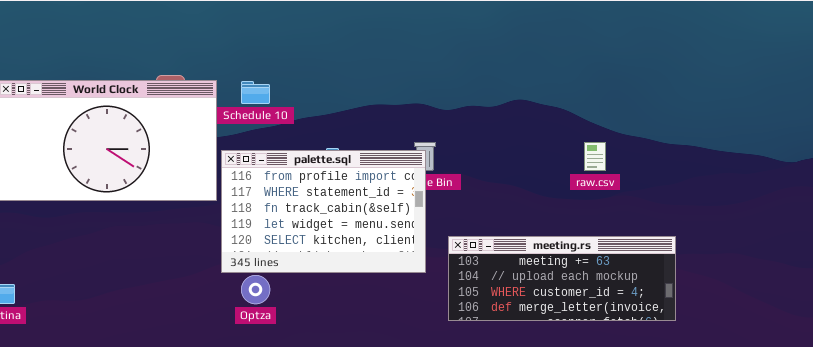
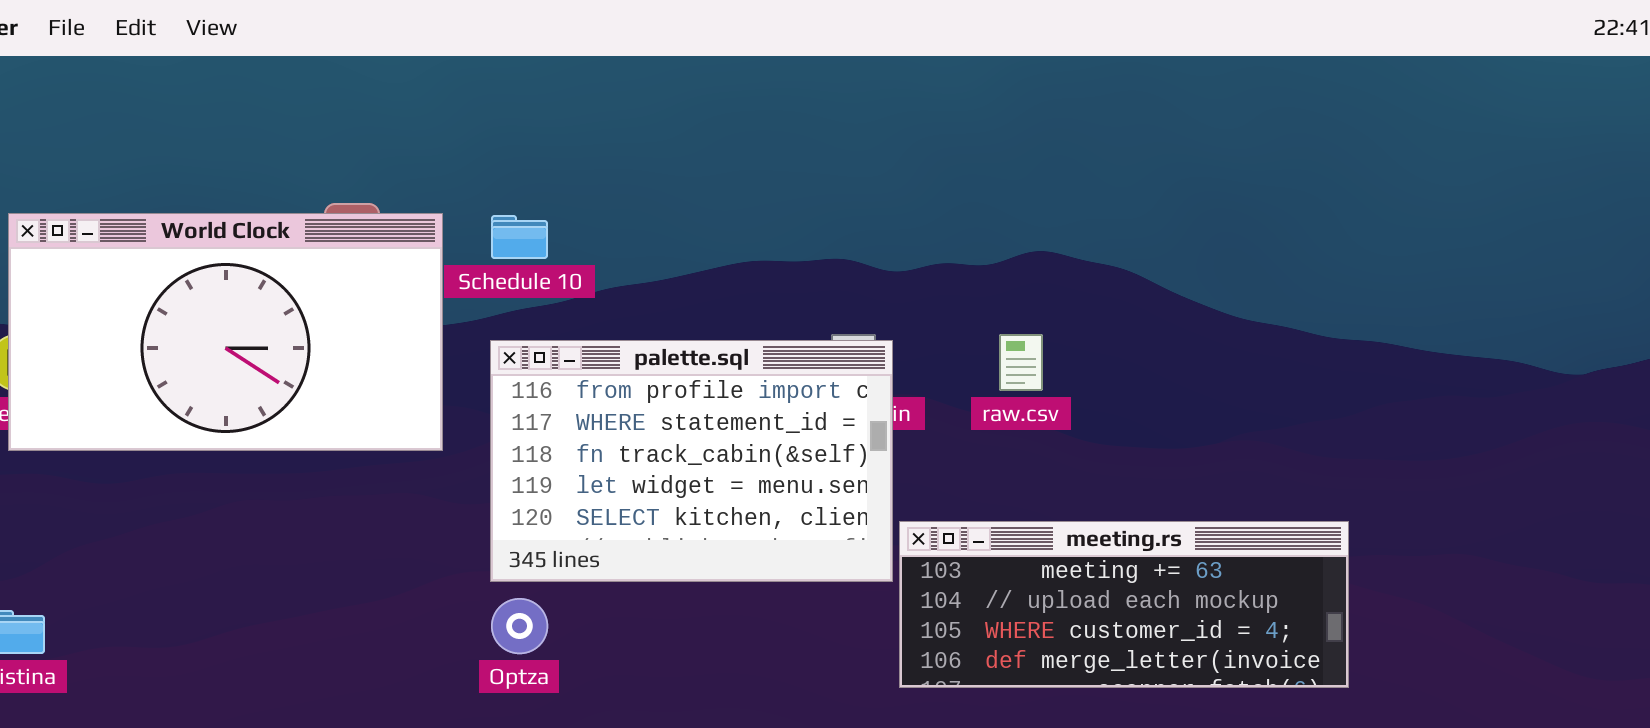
raw.csv: [584,142,606,171] -> [999,334,1043,391], moved
palette.sql: [221,150,426,273] -> [490,340,893,582], moved

